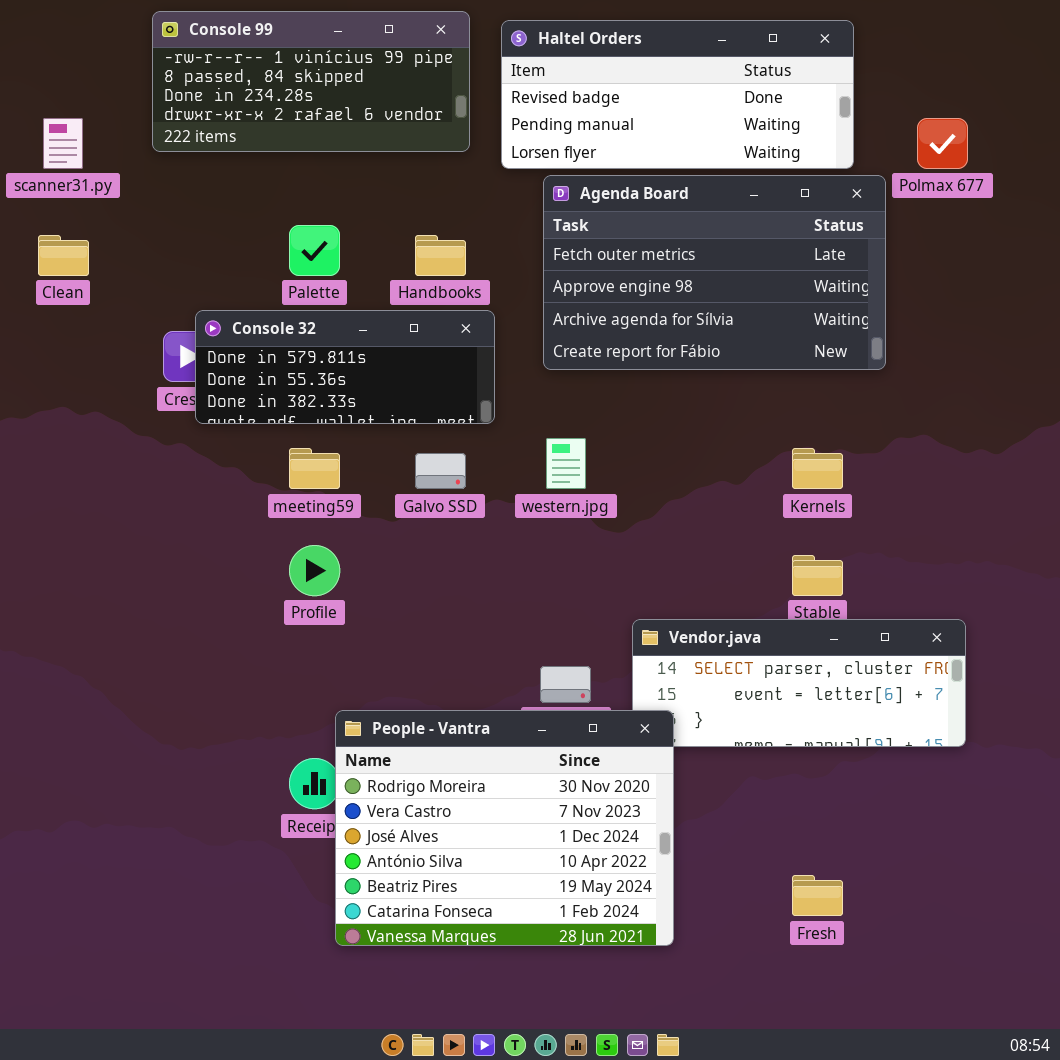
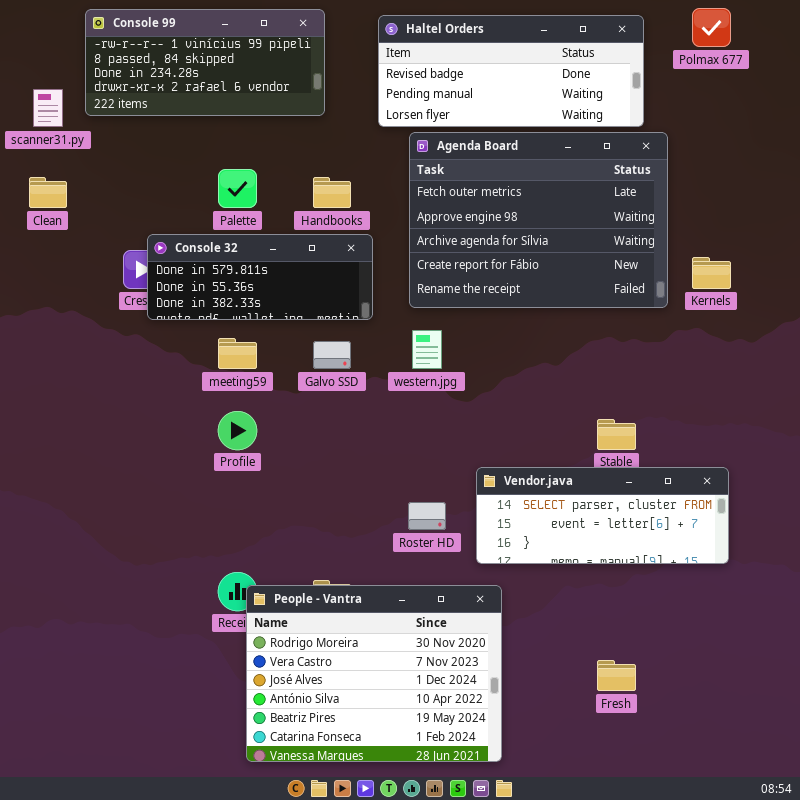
Console 99: [152,11,470,152] -> [85,9,325,116], moved
Polmax 677: [917,118,968,169] -> [692,8,731,47], moved
Agenda Board: [543,175,886,370] -> [409,132,668,308], resized
Kernels: [792,448,843,489] -> [692,257,731,289], moved
People - Vantra: [335,710,674,946] -> [246,585,502,762], moved

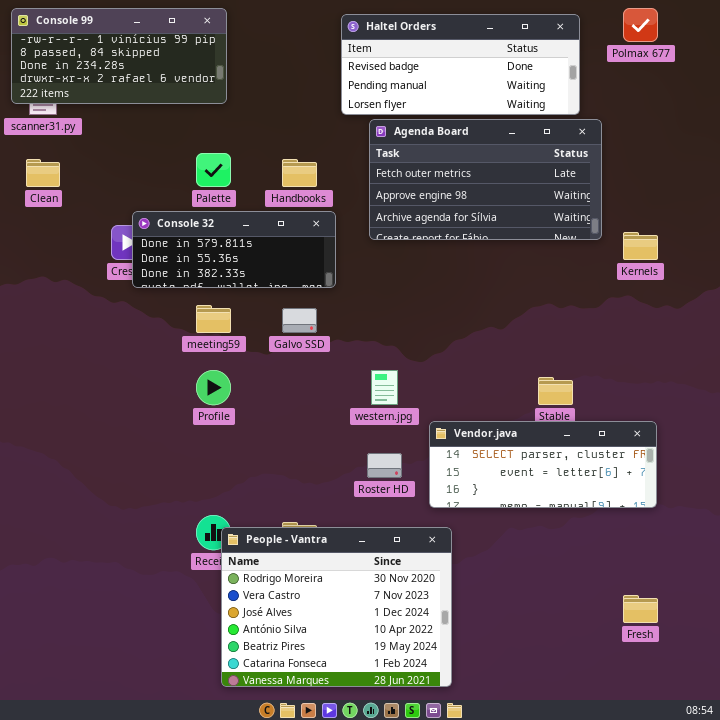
Console 99: [85,9,325,116] -> [11,8,227,104], moved
Agenda Board: [409,132,668,308] -> [369,119,602,240], resized
western.jpg: [412,330,442,369] -> [371,370,398,405], moved
Fresh: [597,660,636,691] -> [623,595,658,623], moved

